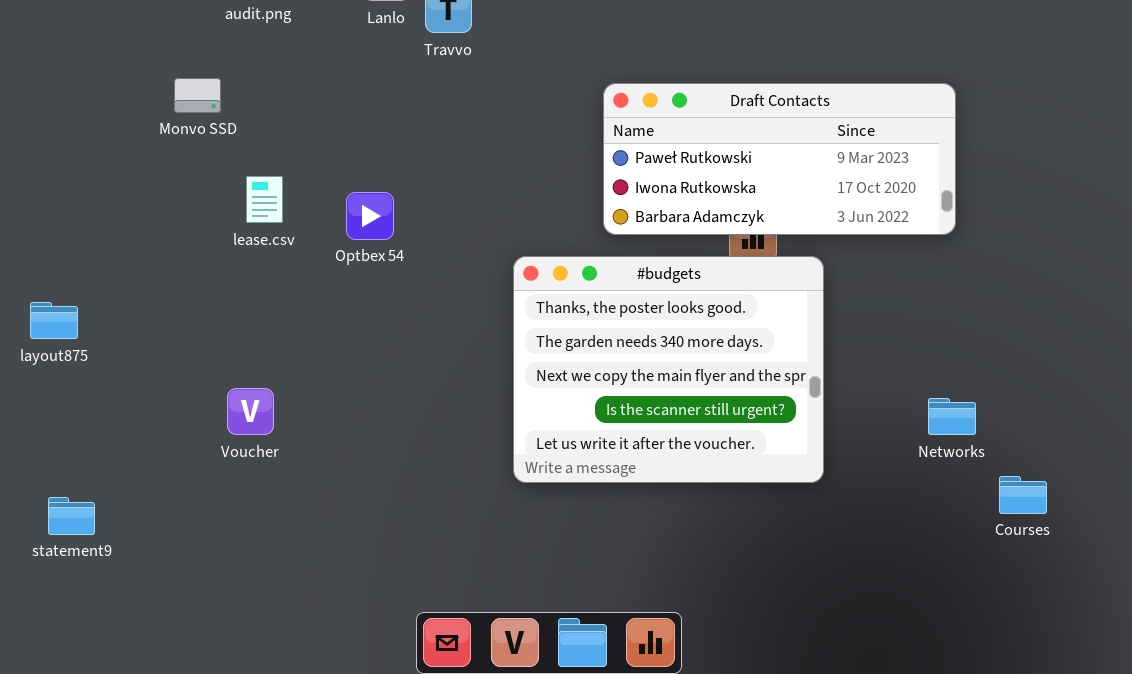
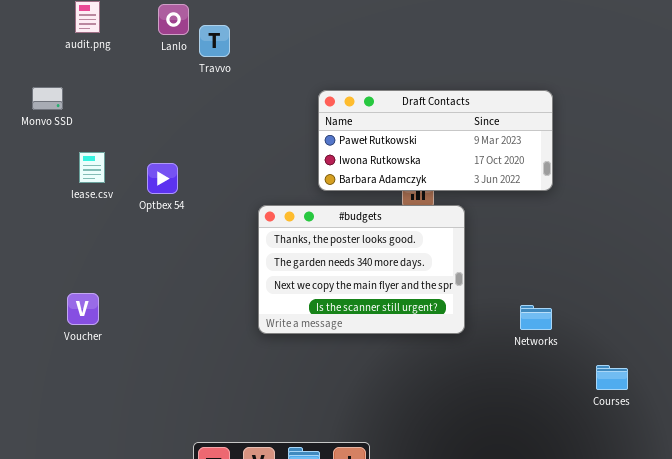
#budgets: [513,256,824,483] -> [258,205,465,334], resized
Networks: [928,398,976,435] -> [520,305,552,330], moved
Courses: [999,476,1047,514] -> [596,365,628,390], moved

